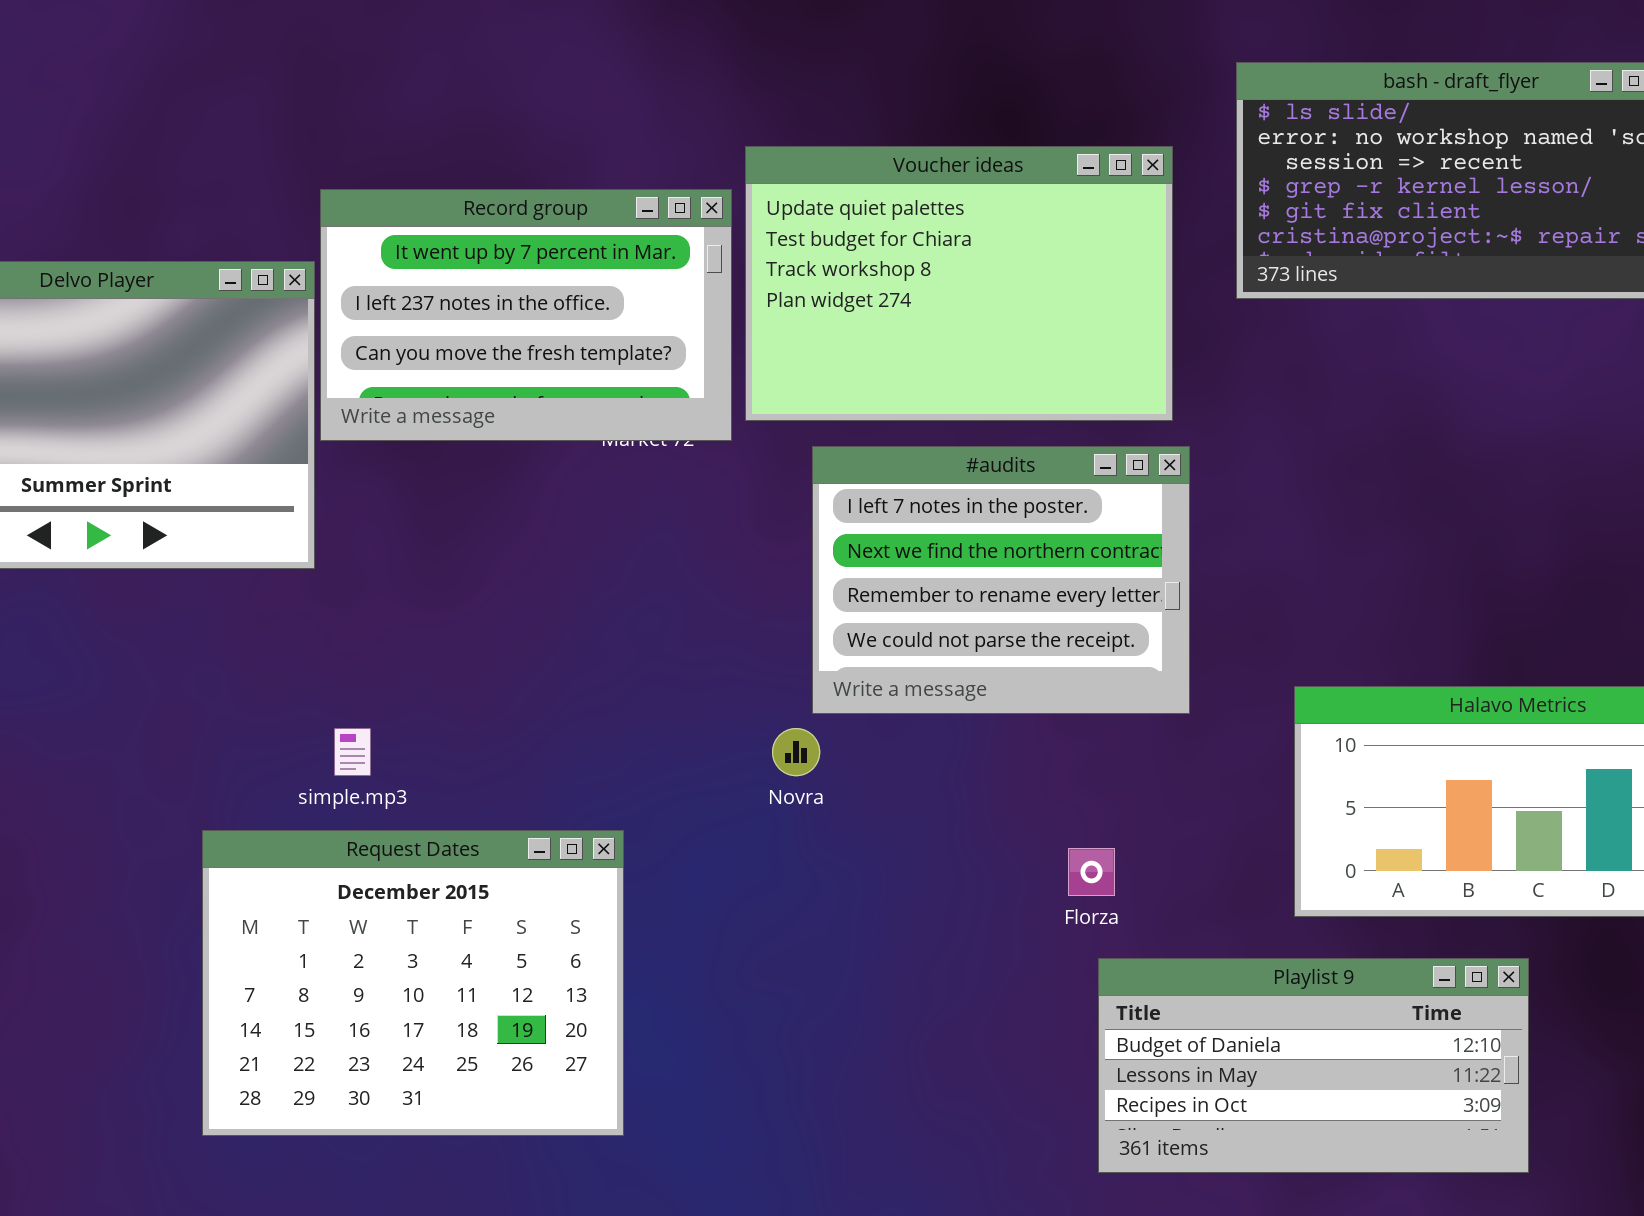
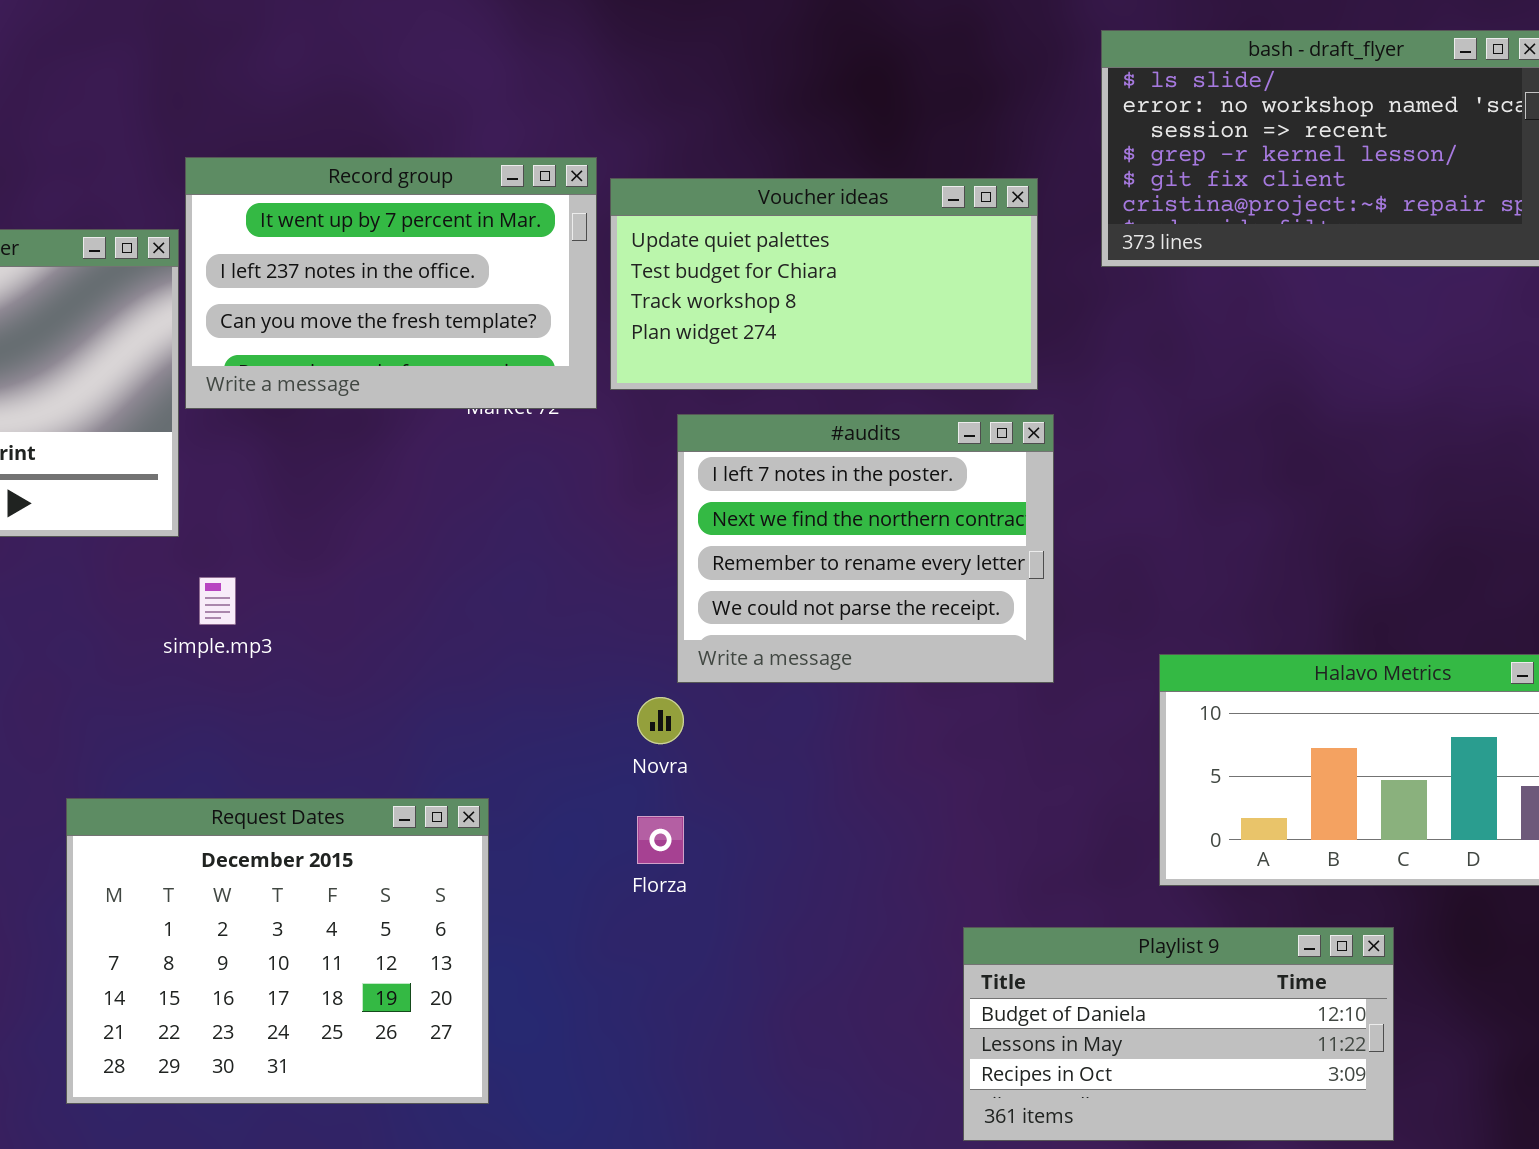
Voucher ideas: [745,146,1173,421] -> [610,178,1038,390], resized
simple.mp3: [334,728,371,776] -> [199,577,236,625], moved
Florza: [1068,848,1115,896] -> [637,816,684,864], moved

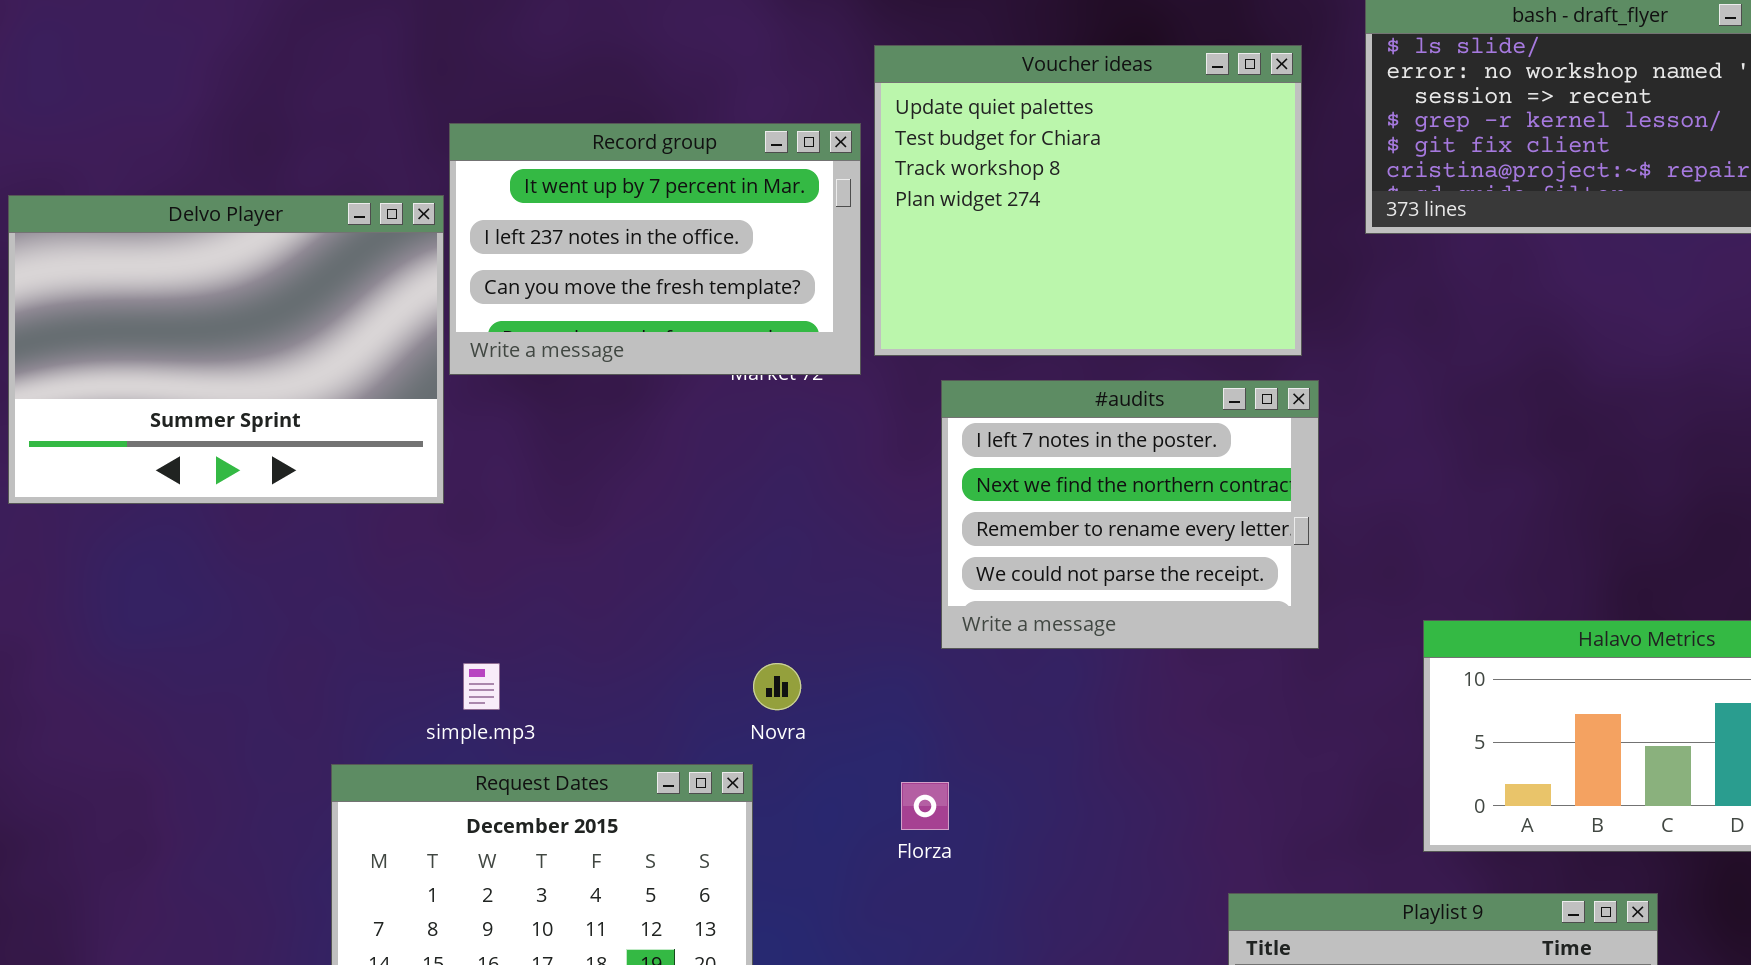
Voucher ideas: [610,178,1038,390] -> [874,45,1302,356], resized
simple.mp3: [199,577,236,625] -> [463,663,500,710], moved
Novra: [637,697,684,744] -> [753,663,801,710], moved

